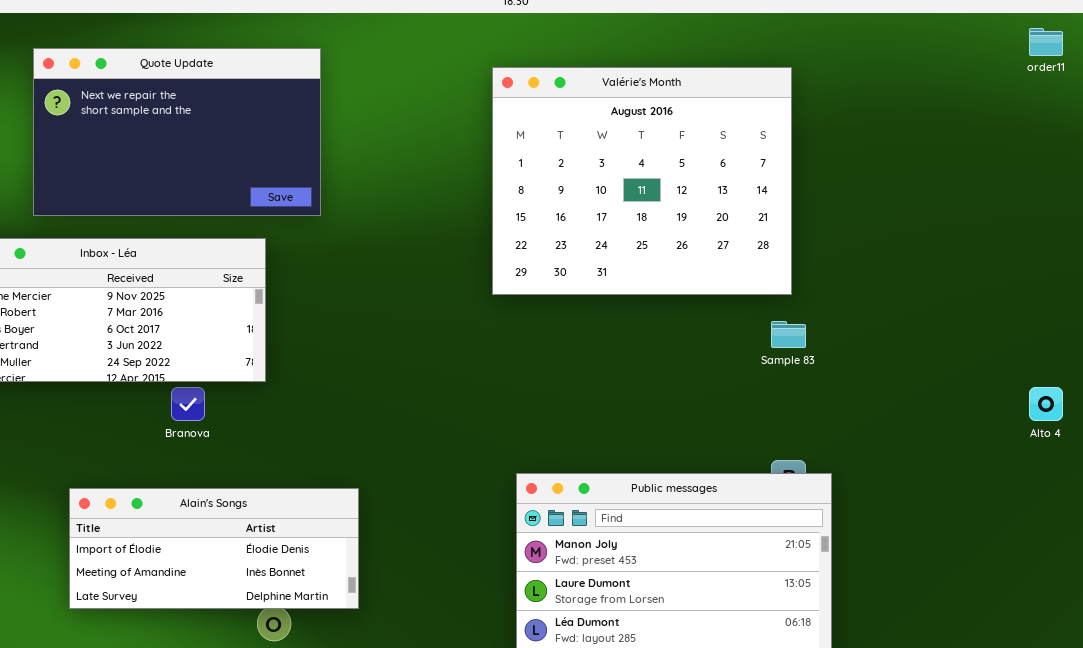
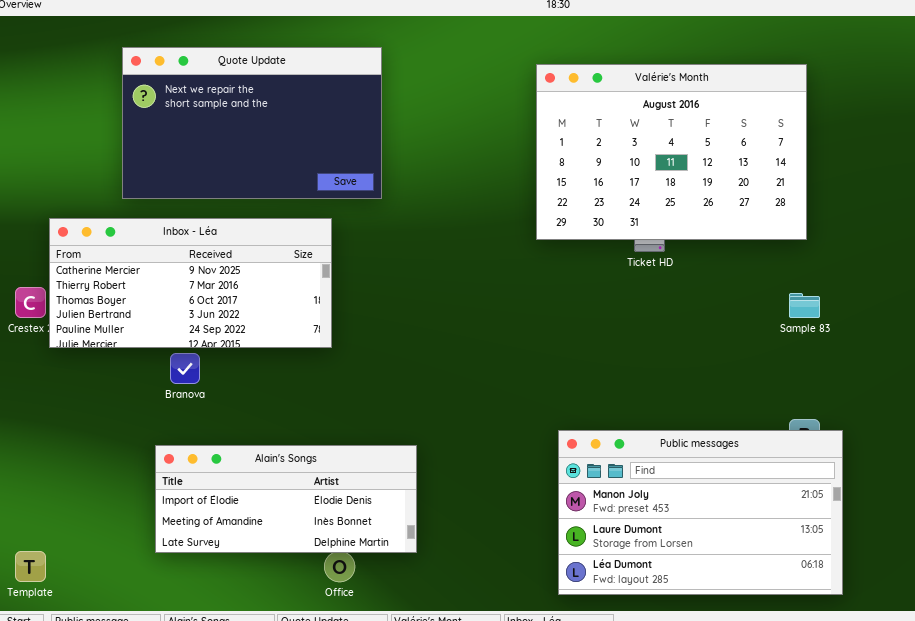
Valérie's Month: [492,67,792,295] -> [536,64,807,240], resized
Branova: [171,387,205,421] -> [170,353,200,384], moved

